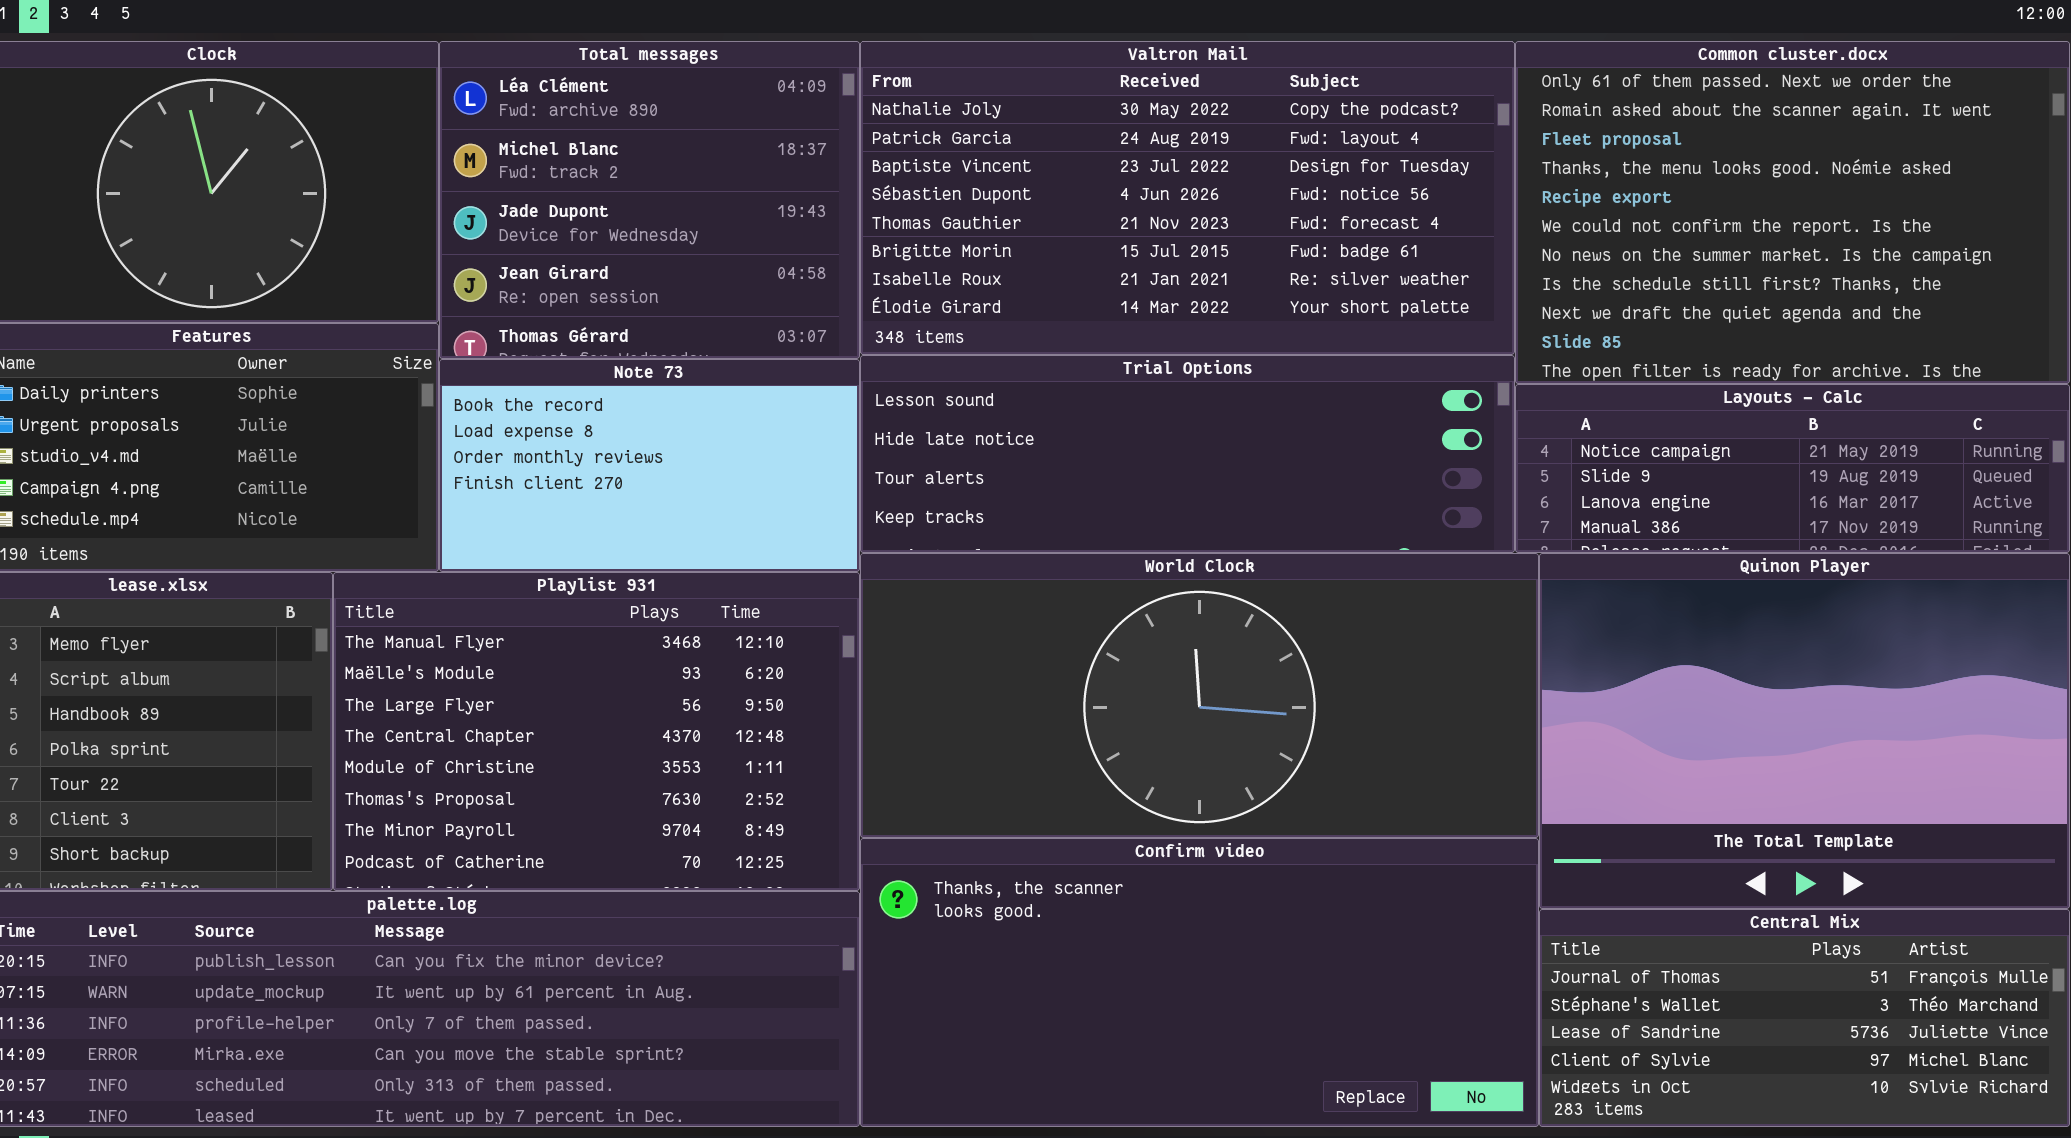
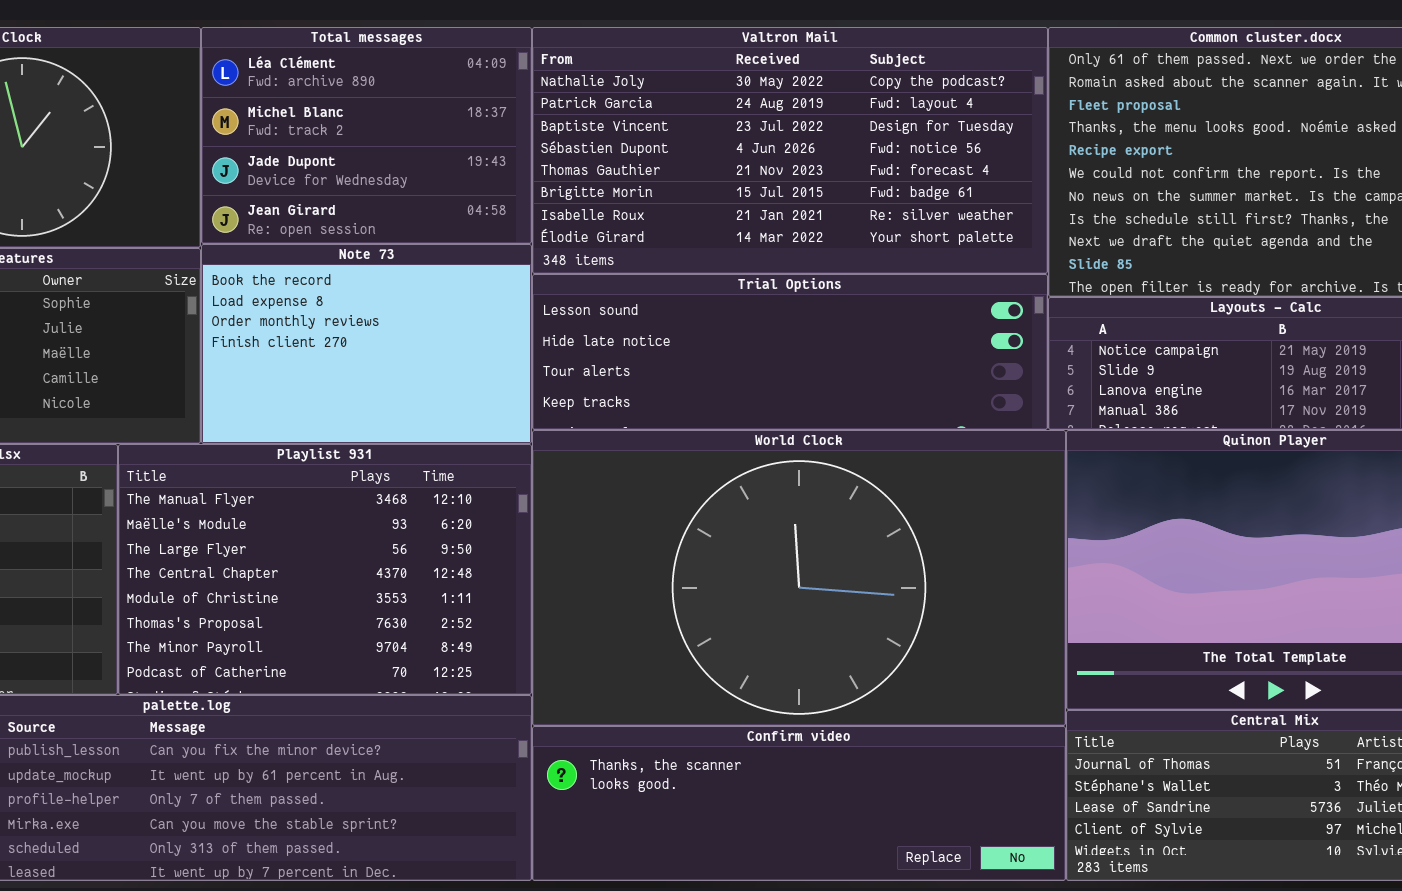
Total messages: [439,41,860,359] -> [201,27,532,244], resized
Note 73: [439,359,860,572] -> [201,244,532,444], resized
World Clock: [860,553,1539,838] -> [532,430,1066,726], resized
Confirm video: [860,838,1539,1127] -> [532,726,1066,881], resized

